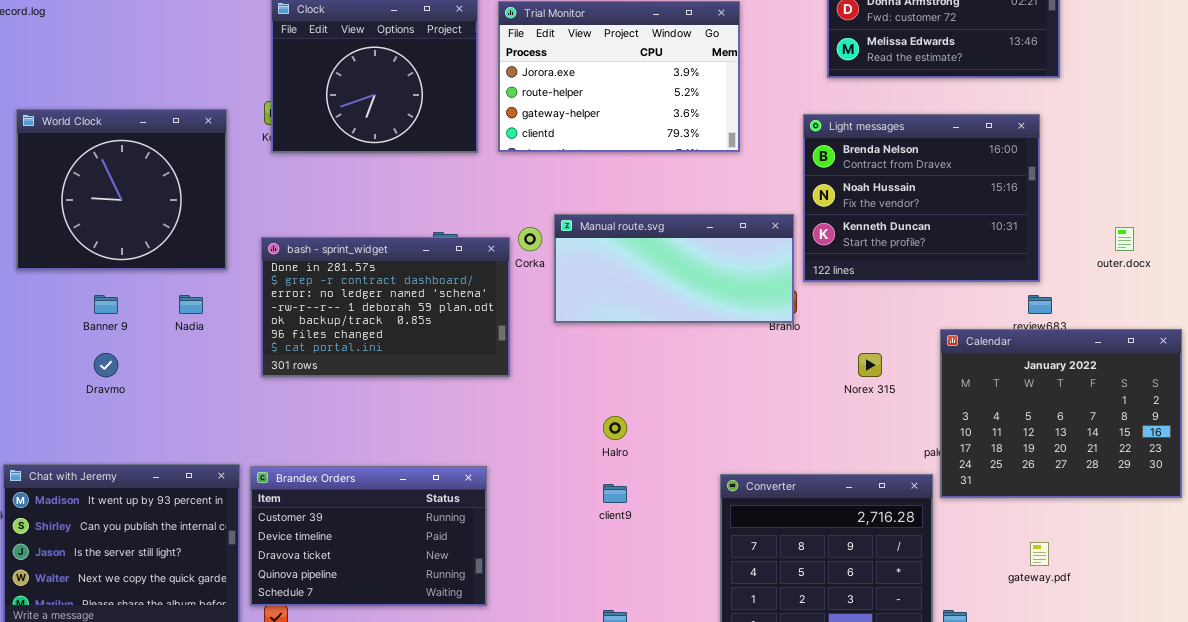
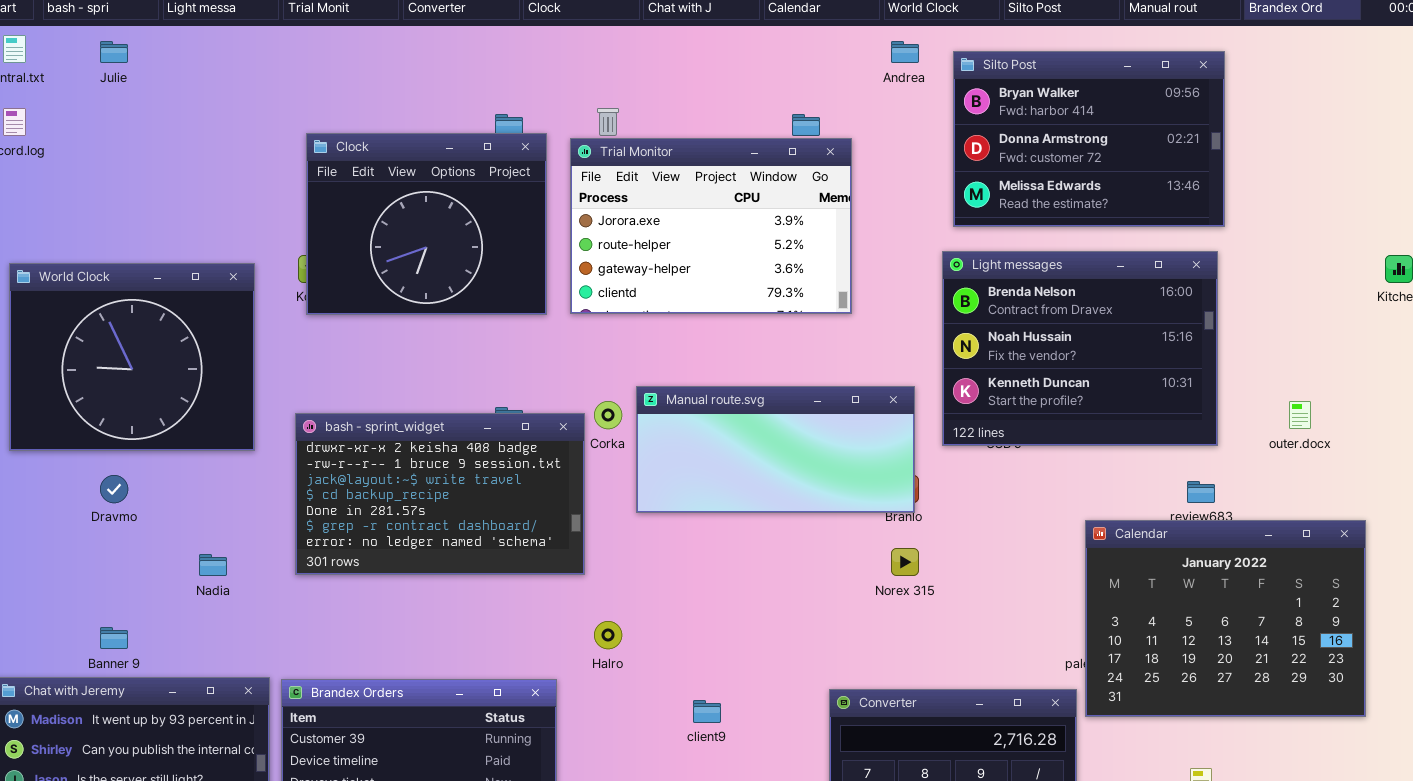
Light messages: [803,114,1040,282] -> [942,251,1218,446], moved
bash - sprint_widget: [261,237,510,377] -> [295,413,585,575], scrolled up 4 rows
Banner 9: [94,295,118,314] -> [100,627,128,649], moved
Nadia: [179,295,203,314] -> [199,554,227,576], moved
Dravmo: [94,353,118,377] -> [100,475,128,503], moved
Norex 315: [858,353,882,377] -> [891,548,919,576], moved
Halro: [603,416,627,440] -> [594,621,622,649], moved

